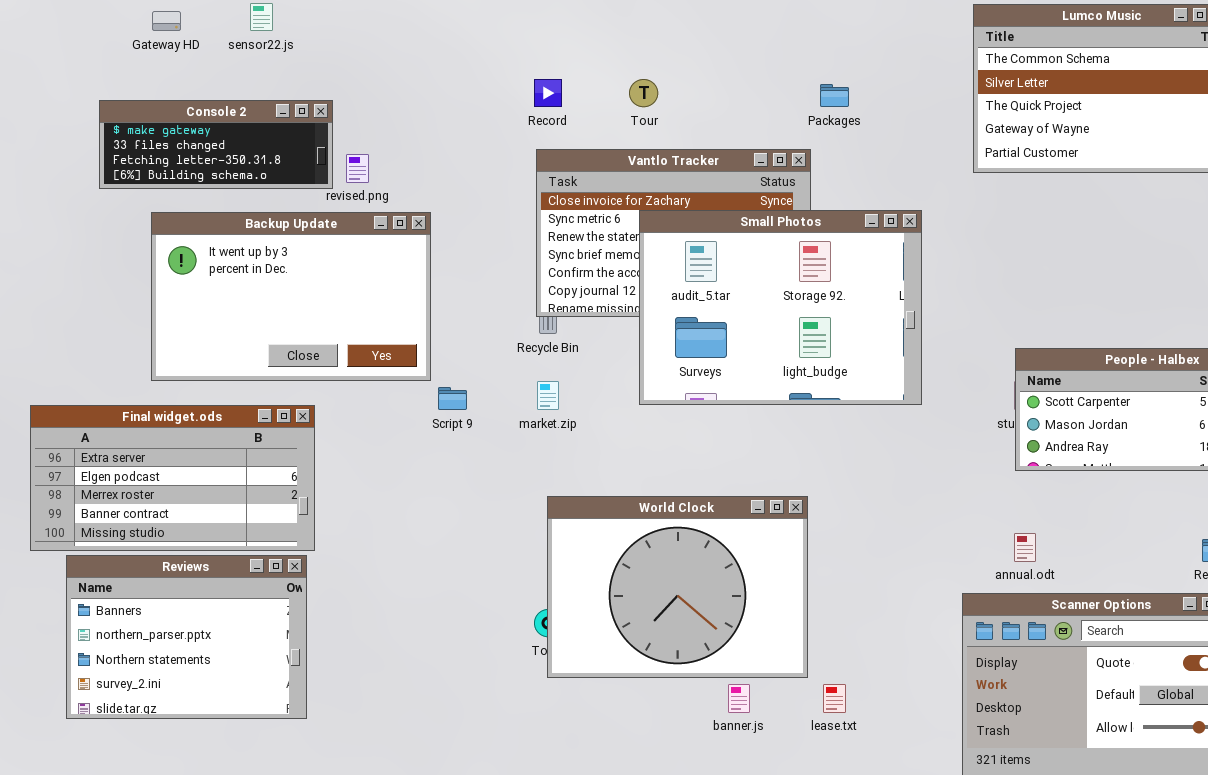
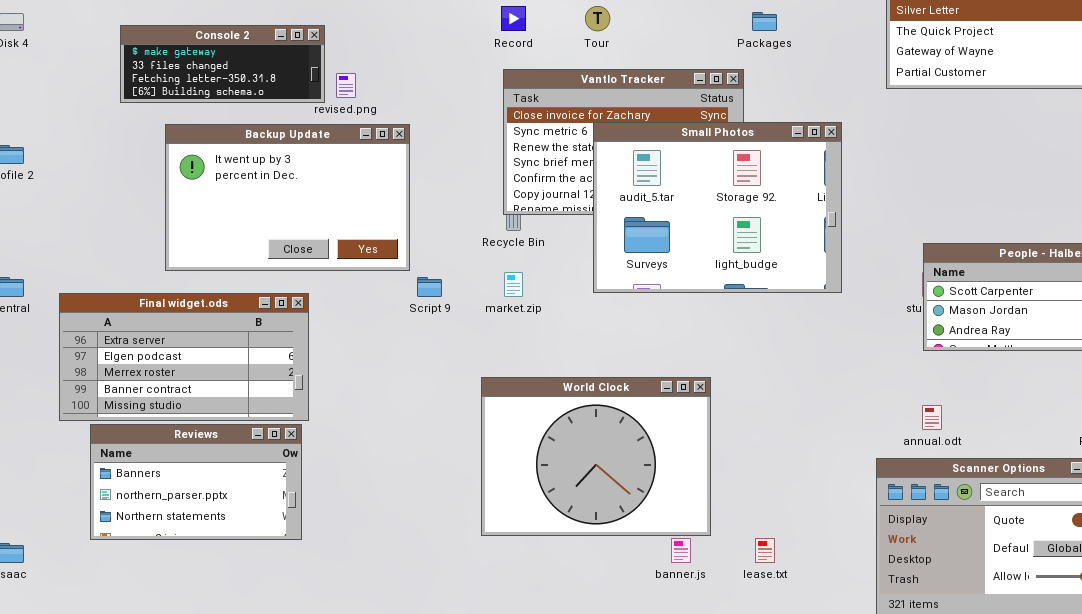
World Clock: [547,496,808,678] -> [481,377,711,536], moved
Reviews: [66,555,307,719] -> [90,424,302,540], resized

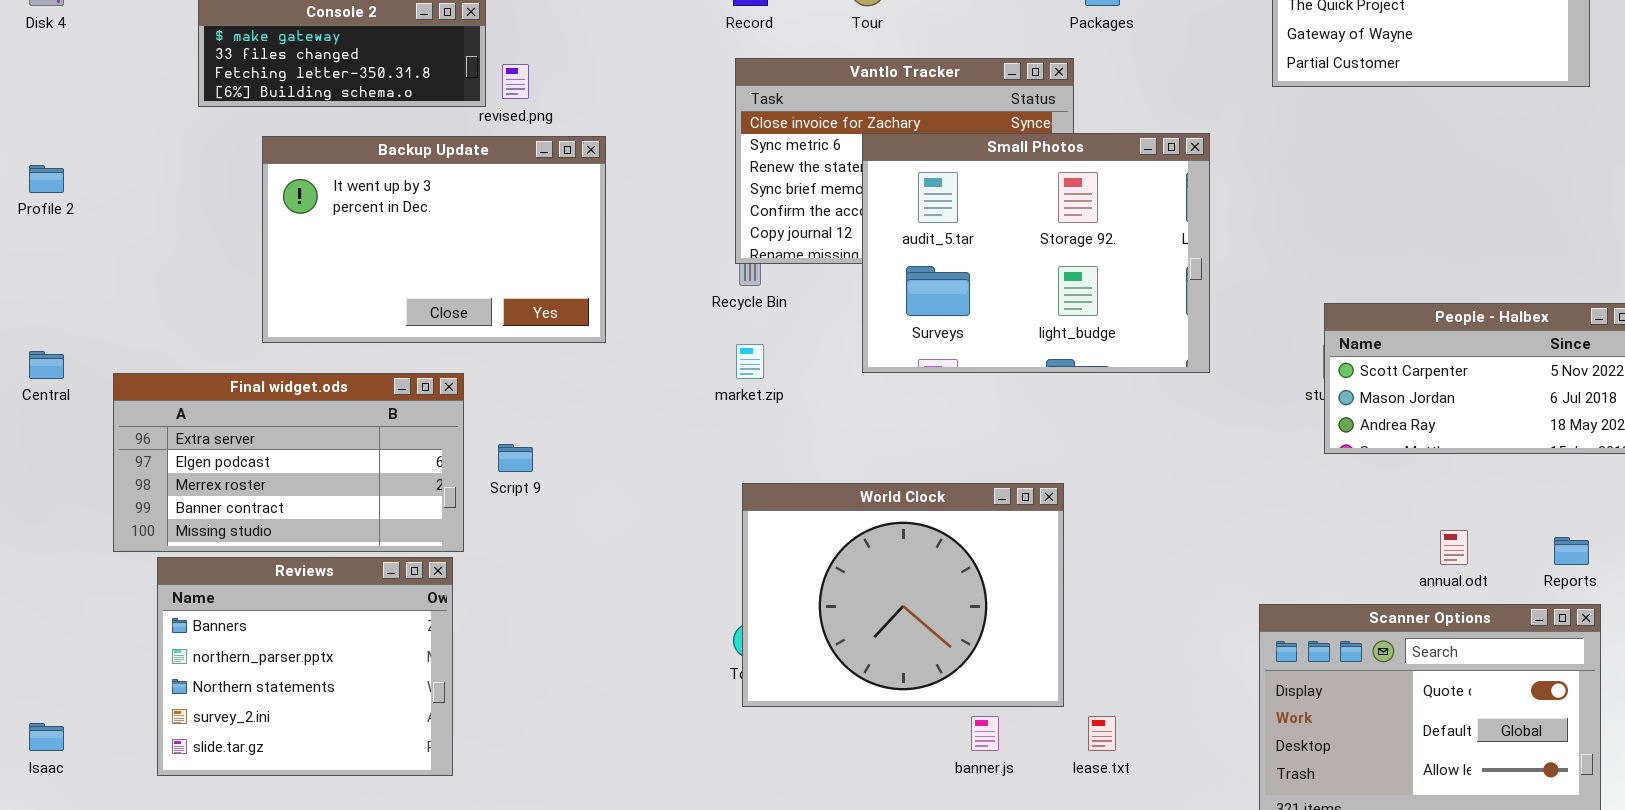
Script 9: [417,277,442,297] -> [498,444,533,472], moved
World Clock: [481,377,711,536] -> [742,483,1064,707], moved
annual.odt: [922,405,942,430] -> [1440,530,1468,565], moved
Reviews: [90,424,302,540] -> [157,557,453,776], resized

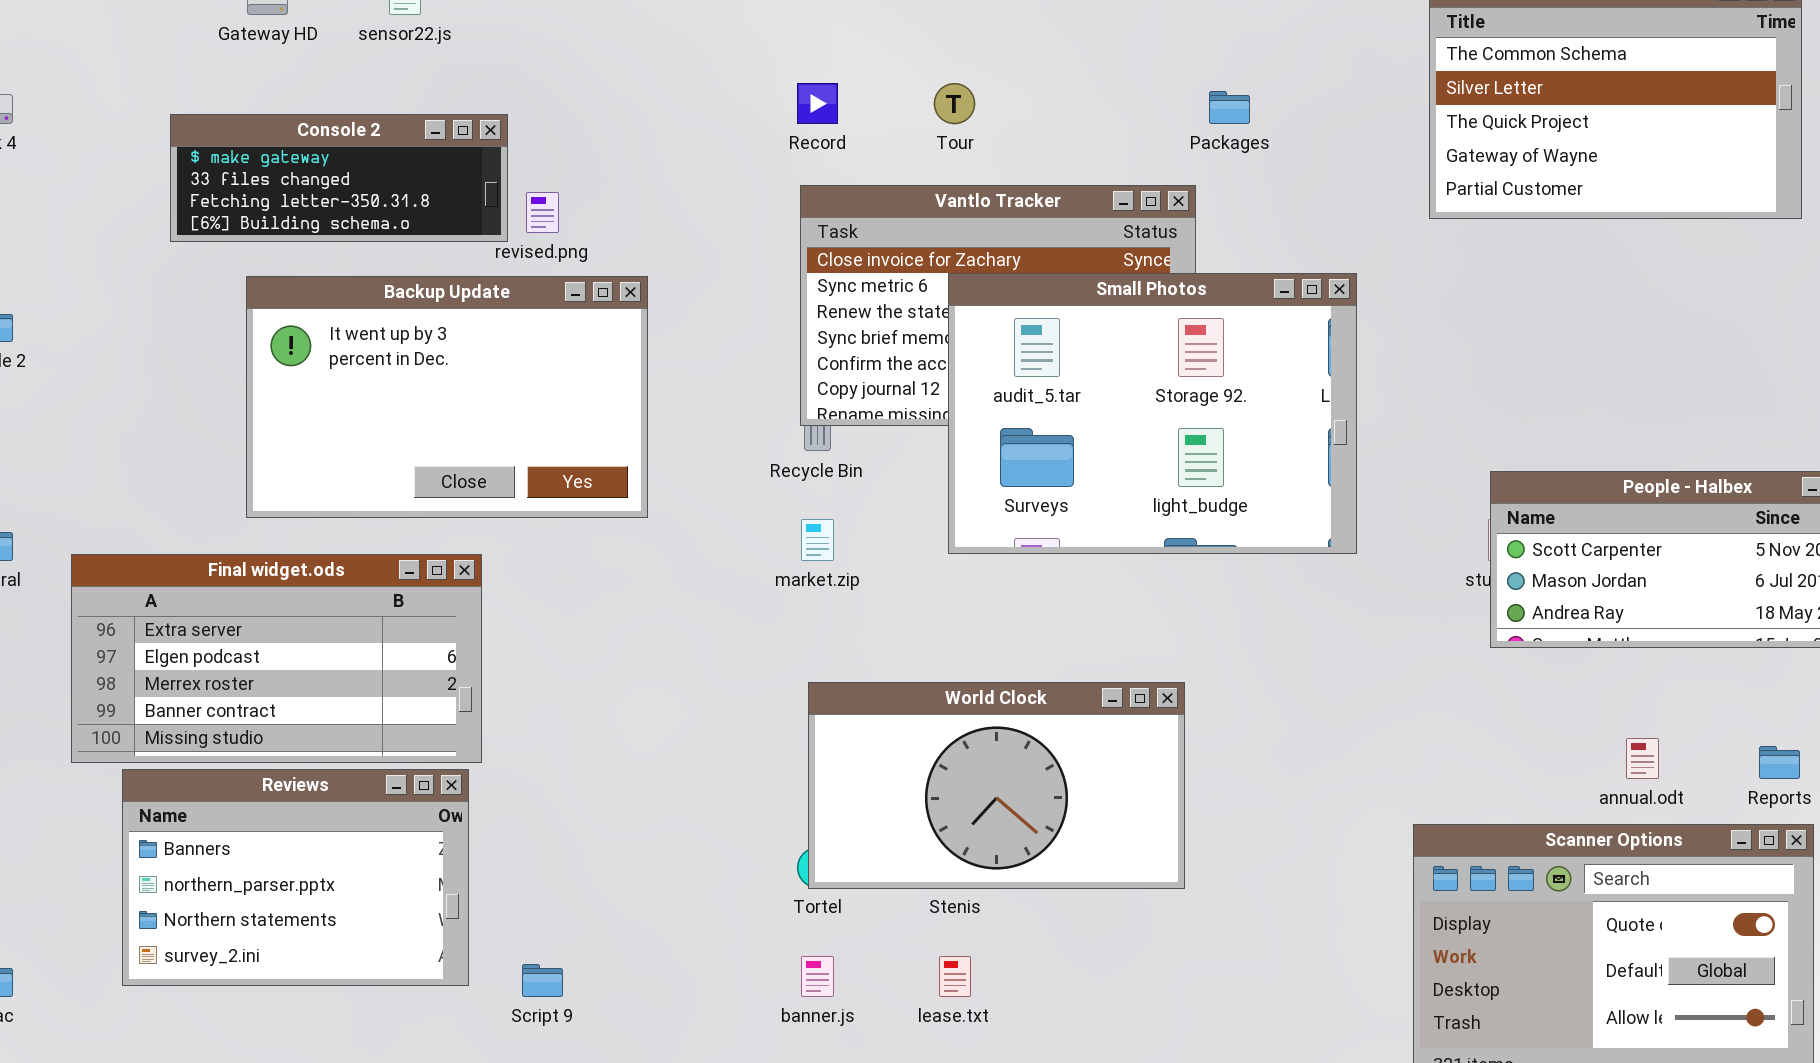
Script 9: [498,444,533,472] -> [522,964,563,997], moved
World Clock: [742,483,1064,707] -> [808,682,1185,889], resized
Reviews: [157,557,453,776] -> [122,769,469,986], resized
banner.js: [971,716,999,751] -> [801,956,834,997], moved
lease.txt: [1088,716,1116,751] -> [939,956,971,997], moved

